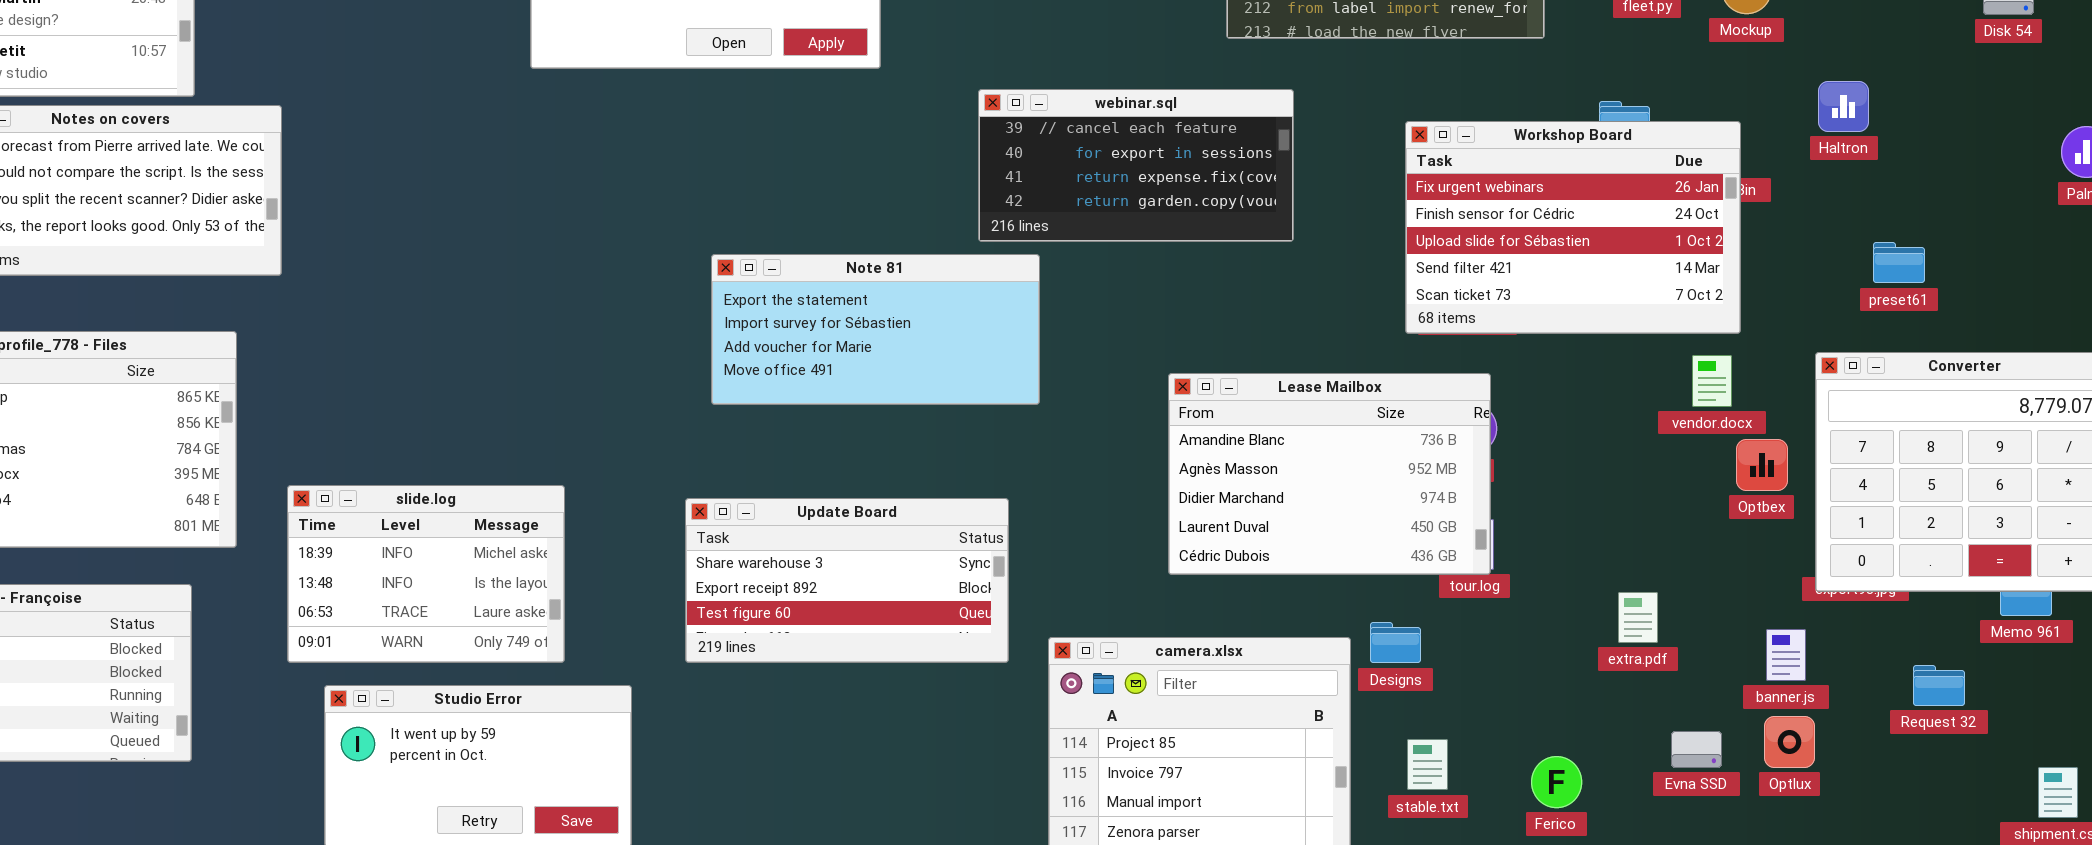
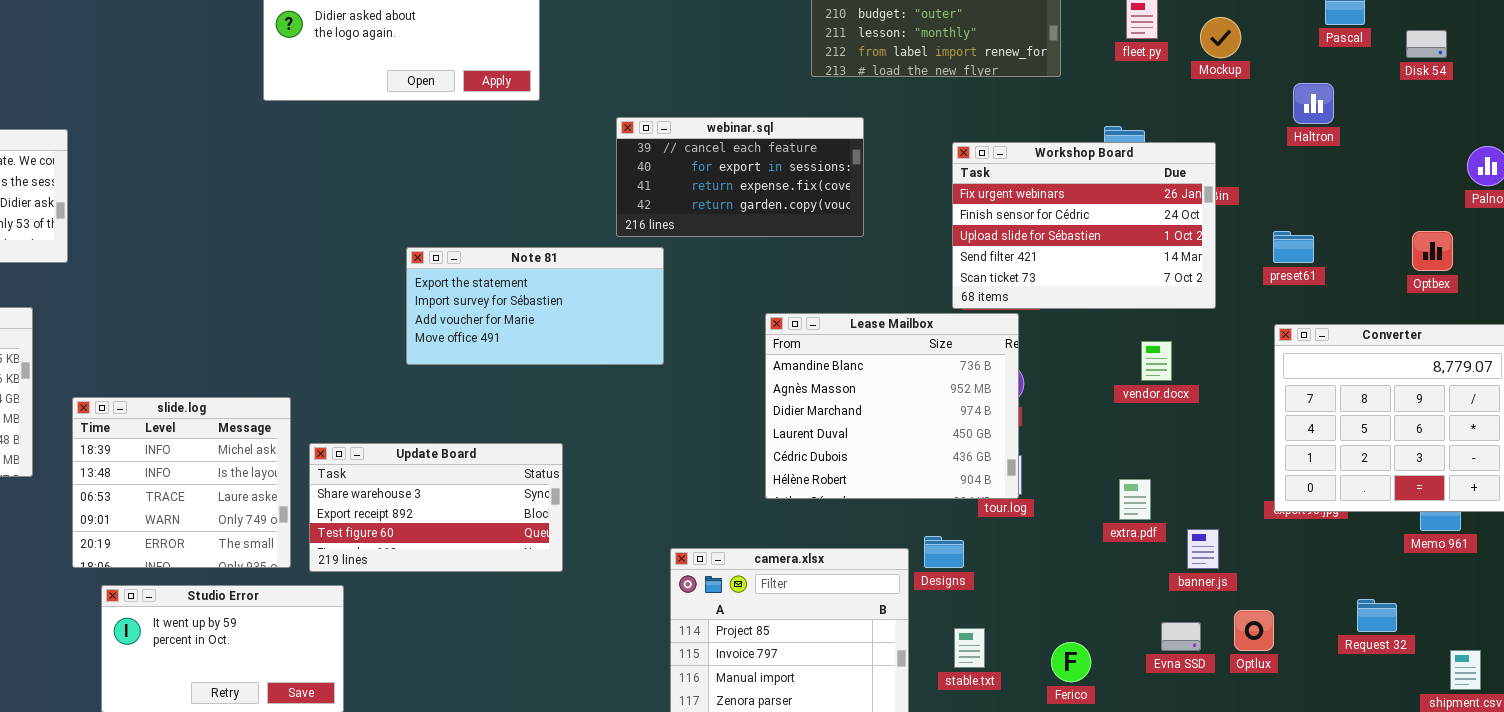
Haltron: [1818,81,1869,132] -> [1293,83,1334,124], moved
preset61: [1873,242,1925,283] -> [1273,231,1314,263], moved
vendor.docx: [1692,355,1732,407] -> [1141,341,1172,381], moved
Lease Mailbox: [1168,373,1491,575] -> [765,313,1019,499], resized
Optbex: [1736,439,1788,491] -> [1412,231,1453,271], moved
slide.log: [287,485,565,663] -> [72,397,291,568], resized
Update Board: [685,498,1009,663] -> [309,443,563,572], moved
extra.pdf: [1618,592,1658,643] -> [1119,479,1151,520], moved
banner.js: [1766,629,1806,681] -> [1187,529,1219,569], moved
Request 32: [1913,665,1965,706] -> [1357,599,1397,632], moved

